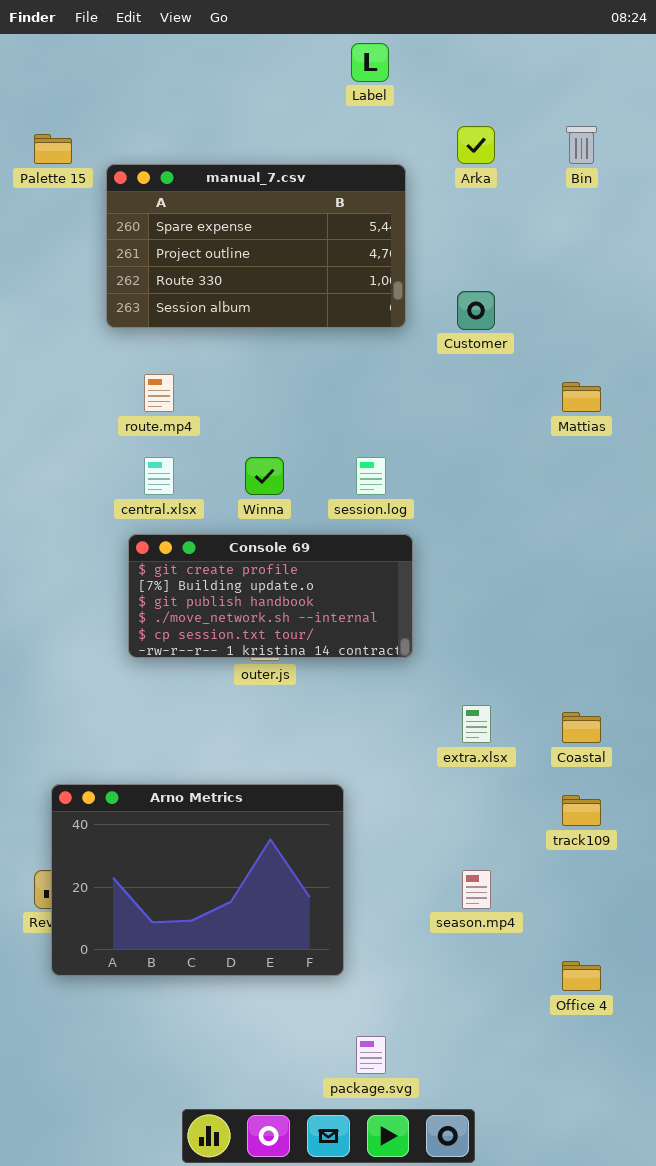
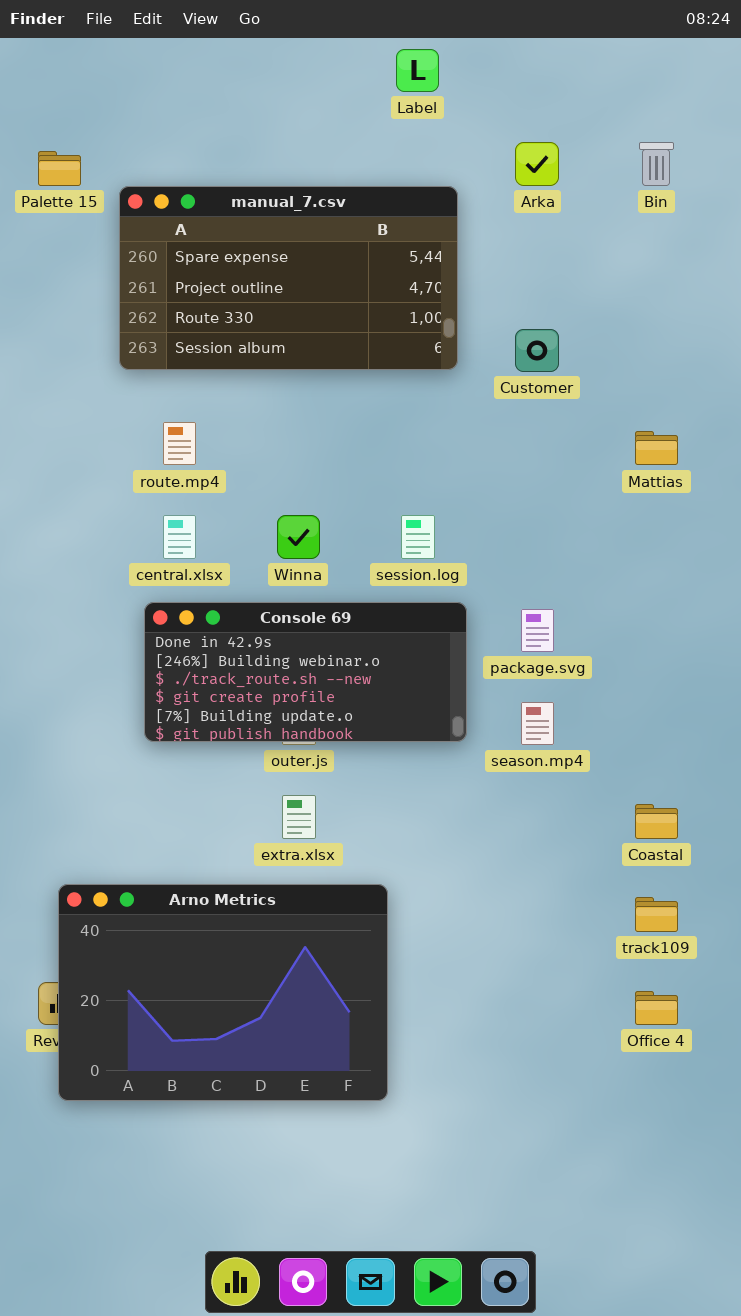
Console 69: [128,534,413,658] -> [144,602,467,742], scrolled up 3 rows
extra.xlsx: [462,705,491,743] -> [282,795,316,839], moved
season.mp4: [462,870,491,909] -> [521,702,554,745], moved
Office 4: [562,961,601,991] -> [635,991,678,1025], moved
package.svg: [356,1036,386,1074] -> [521,609,554,652], moved

